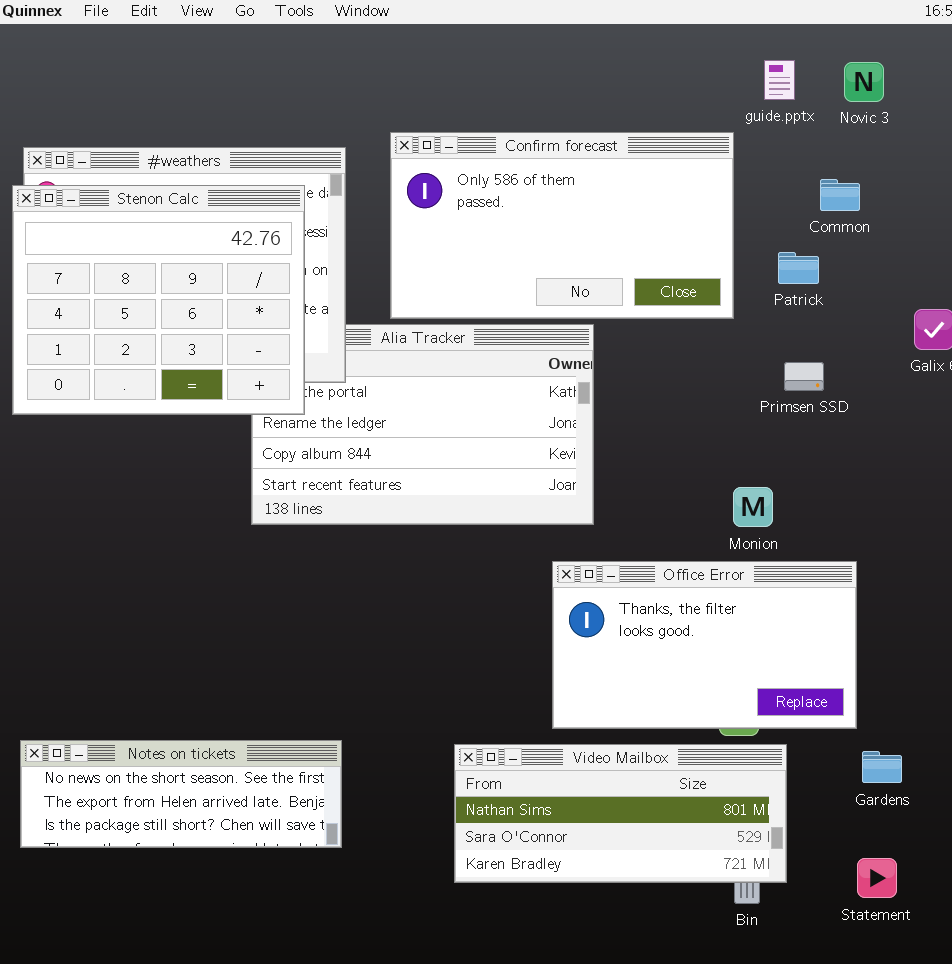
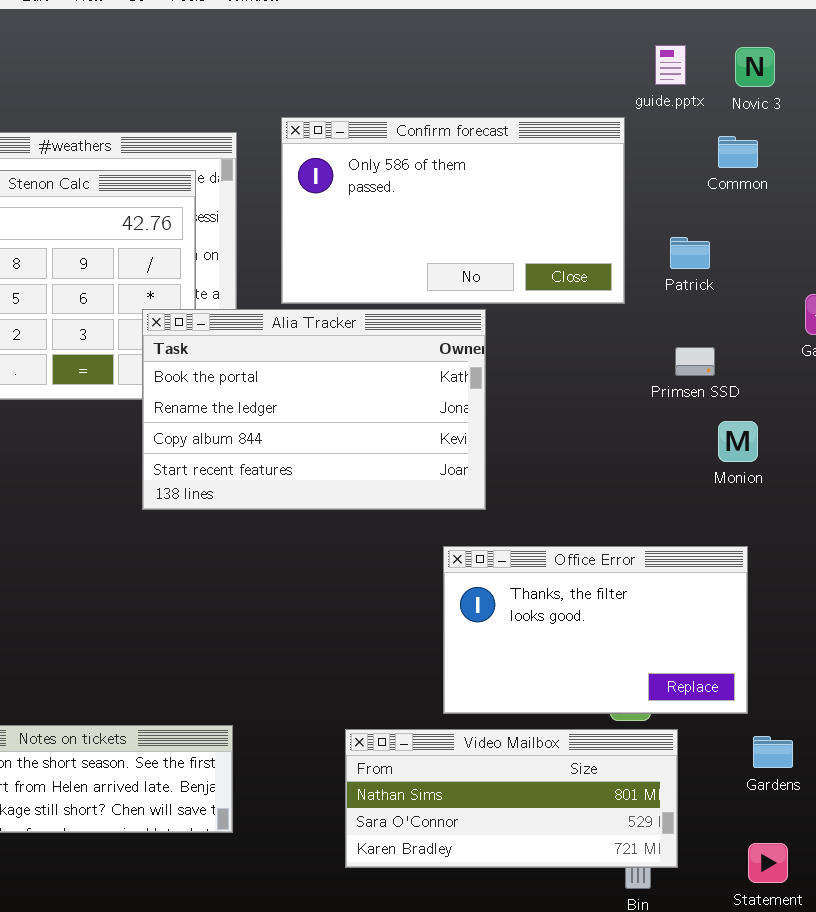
Common: [820,179,860,211] -> [718,136,758,168], moved
Alia Tracker: [251,324,594,525] -> [142,309,486,510], raised
Monion: [733,487,773,527] -> [718,421,758,462], moved

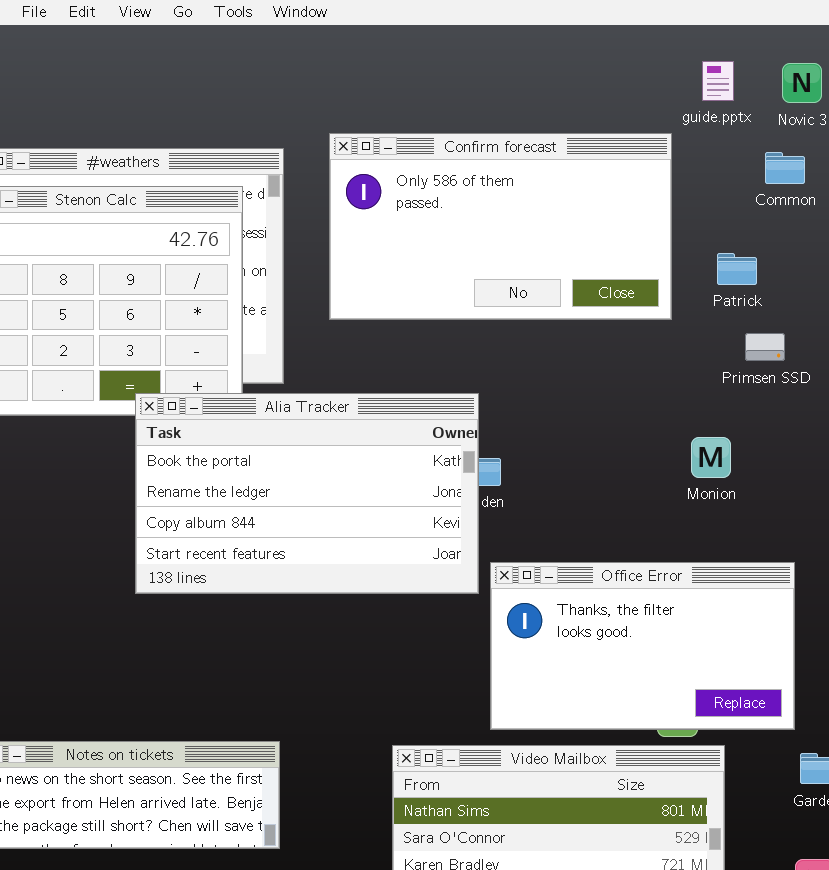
Alia Tracker: [142,309,486,510] -> [135,393,479,594], moved
Primsen SSD: [675,347,715,376] -> [745,333,785,361], moved
Monion: [718,421,758,462] -> [691,437,731,478], moved

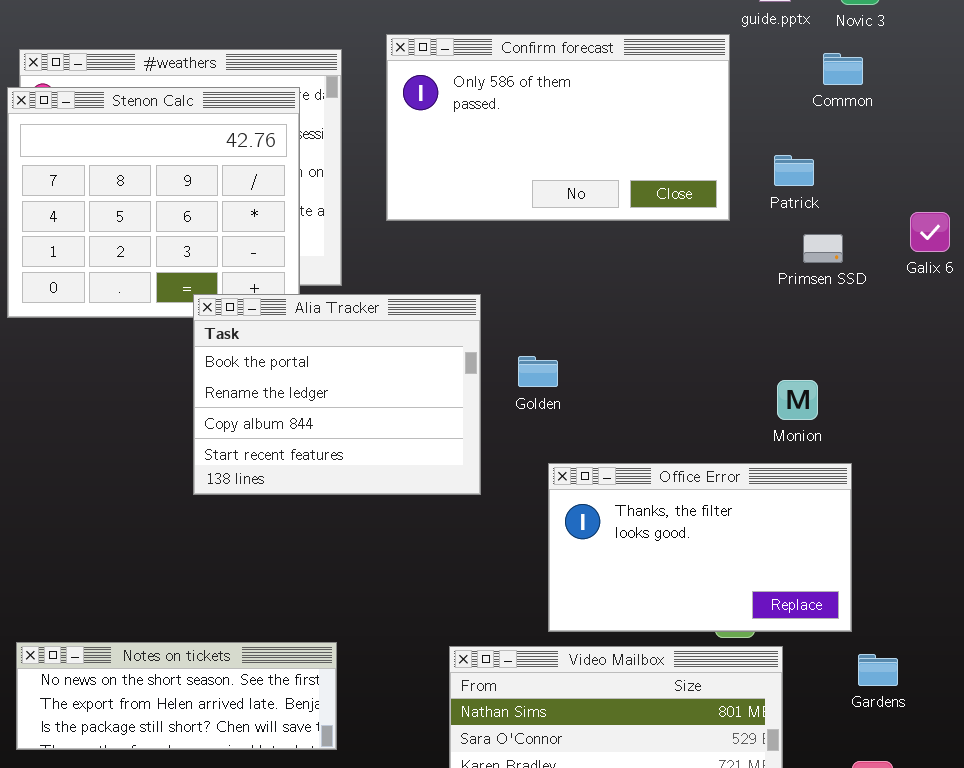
Alia Tracker: [135,393,479,594] -> [193,294,481,495], resized
Monion: [691,437,731,478] -> [777,380,818,420], moved

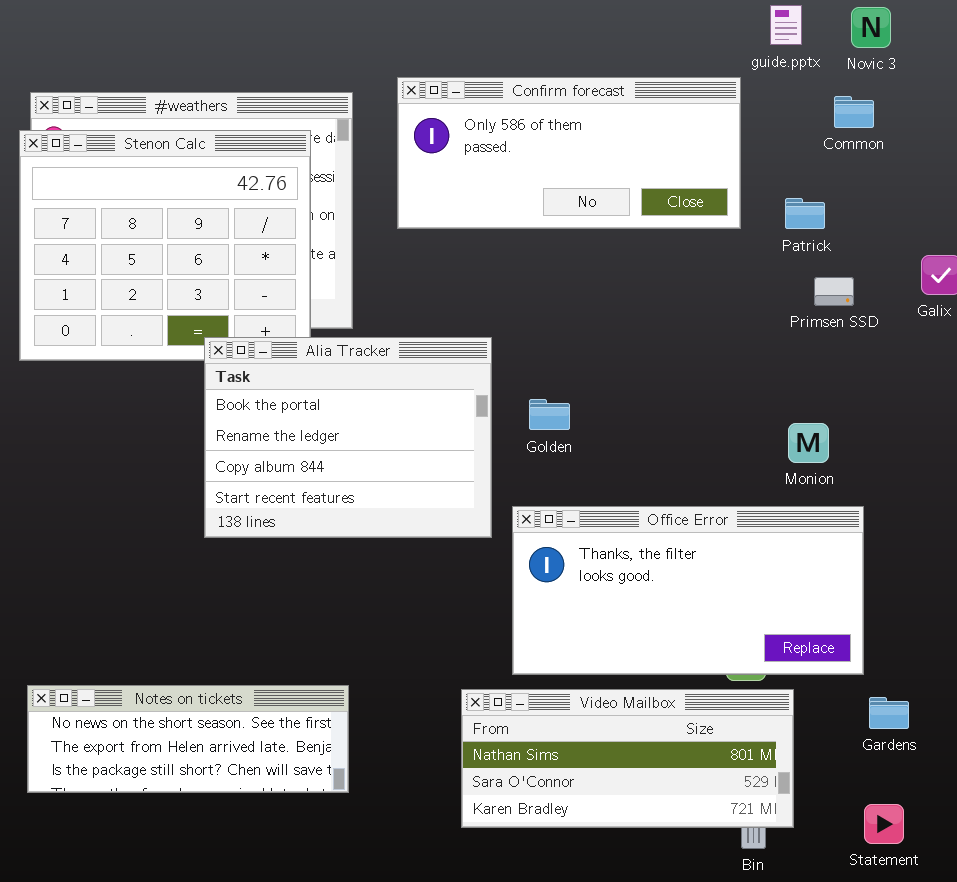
Confirm forecast: [386,34,730,221] -> [397,77,741,229], resized
Office Error: [548,463,852,632] -> [512,506,864,675], resized

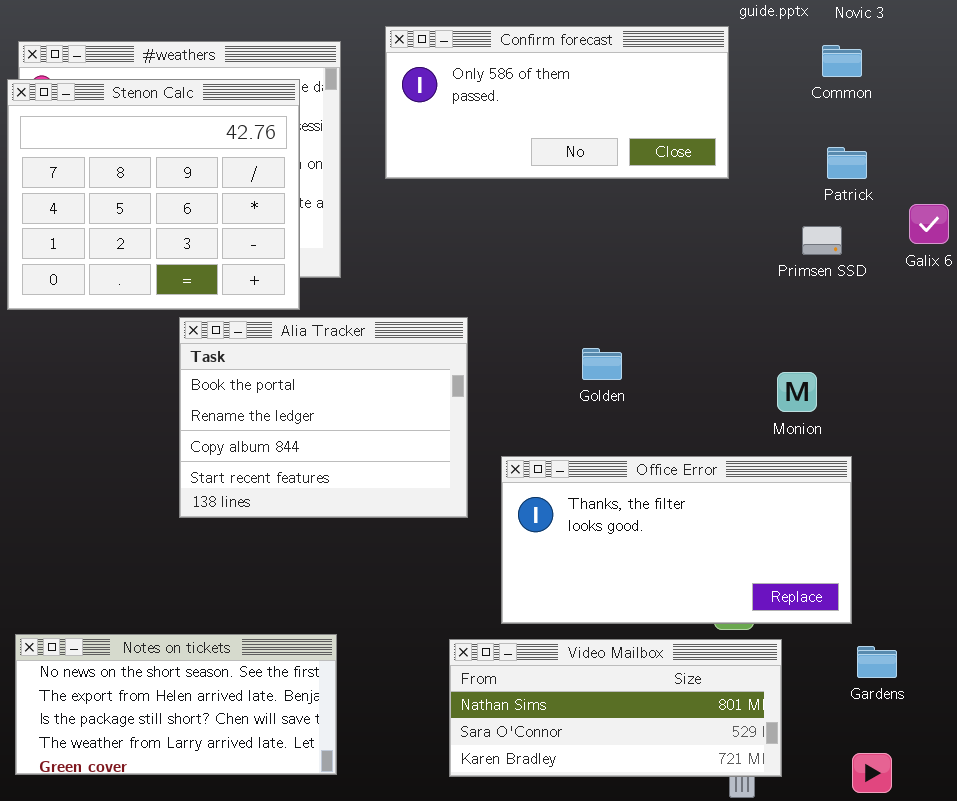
Patrick: [785,198,825,229] -> [827,147,867,179], moved
Alia Tracker: [204,337,492,538] -> [179,317,468,518], moved
Golden: [529,399,570,430] -> [582,348,622,380], moved
Notes on tickets: [27,685,349,793] -> [15,634,337,775], resized

